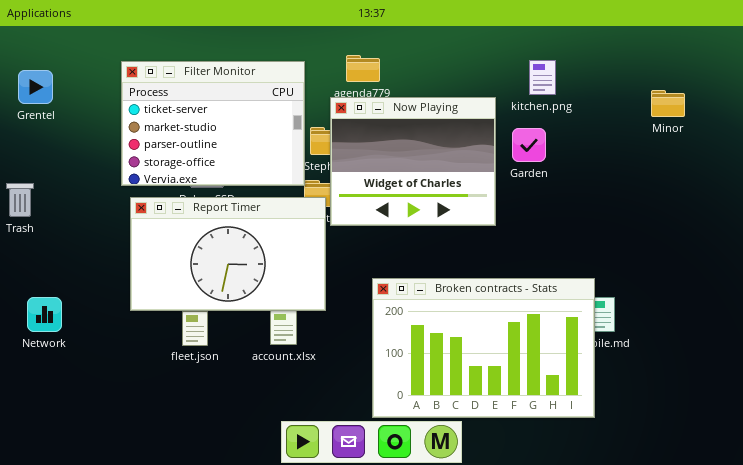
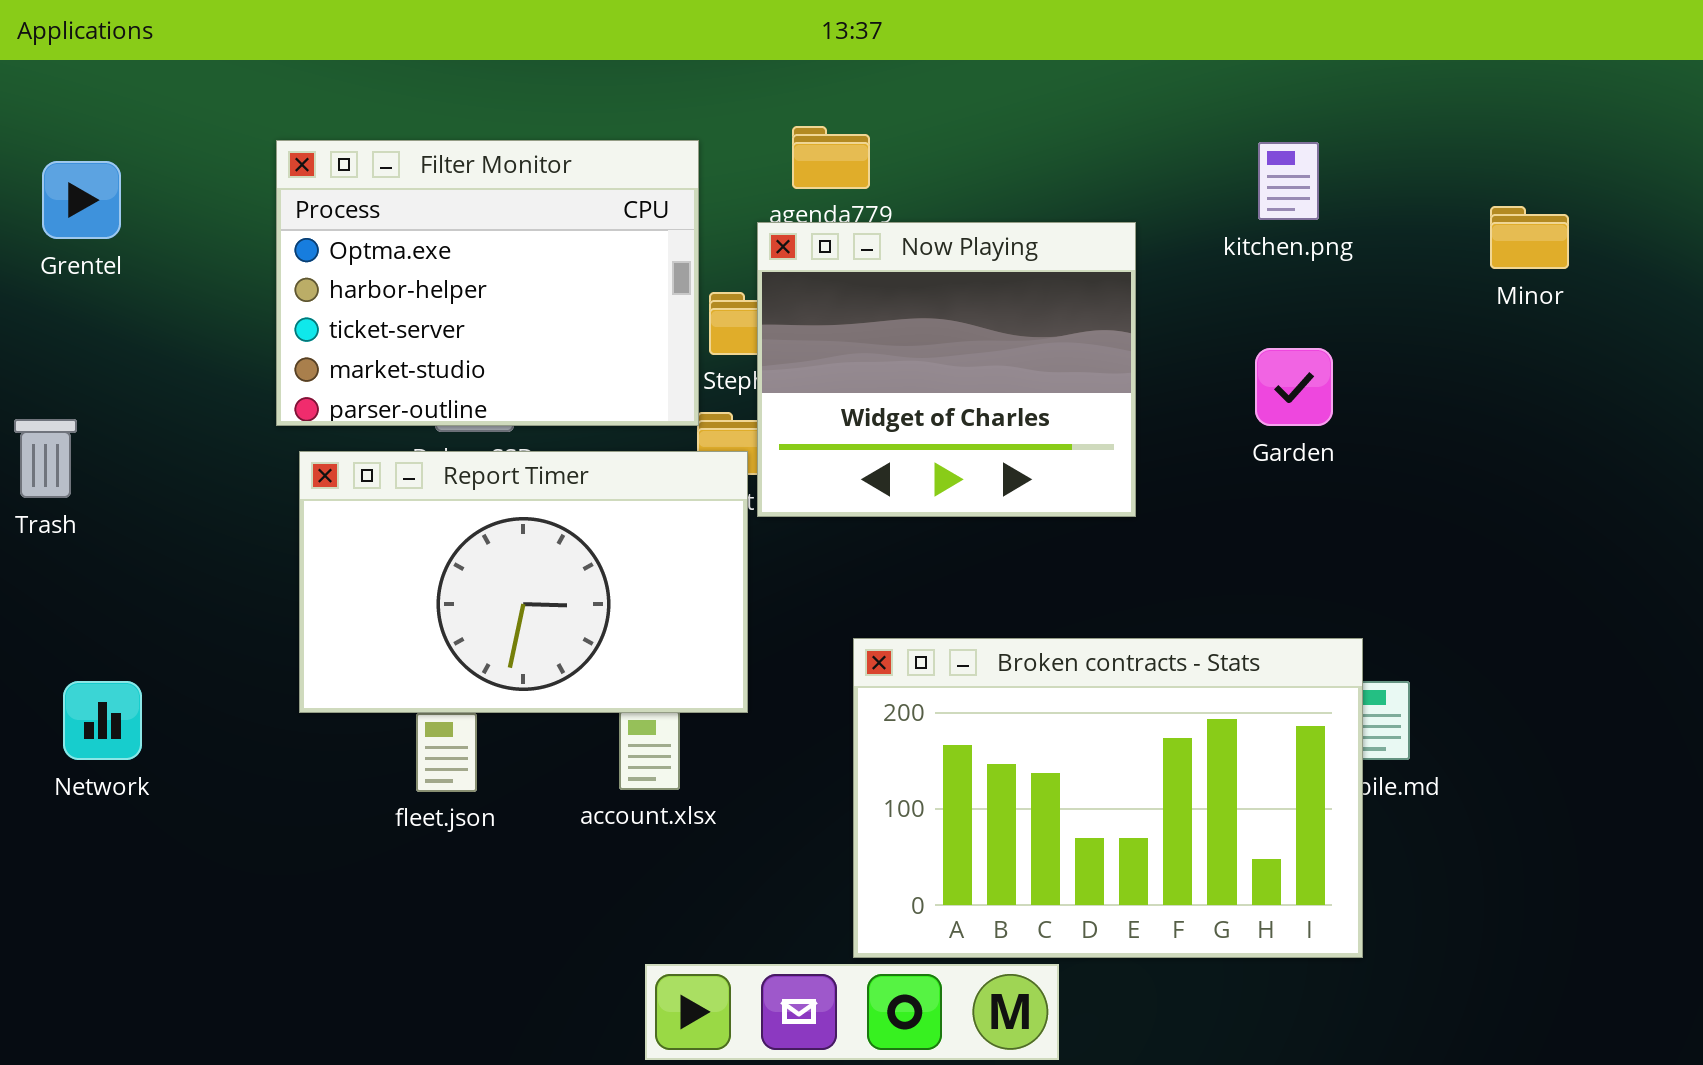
kitchen.png: [529,60,556,95] -> [1258,142,1319,220], moved
Filter Monitor: [121,61,305,186] -> [276,140,699,426], scrolled up 2 rows
Garden: [512,128,546,162] -> [1255,348,1333,426], moved

